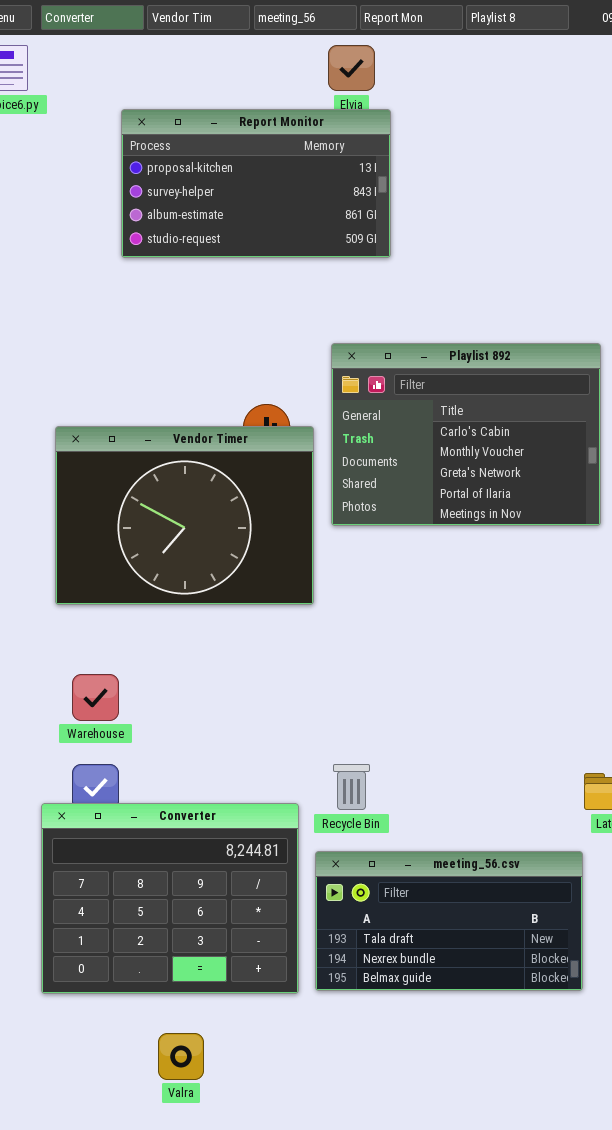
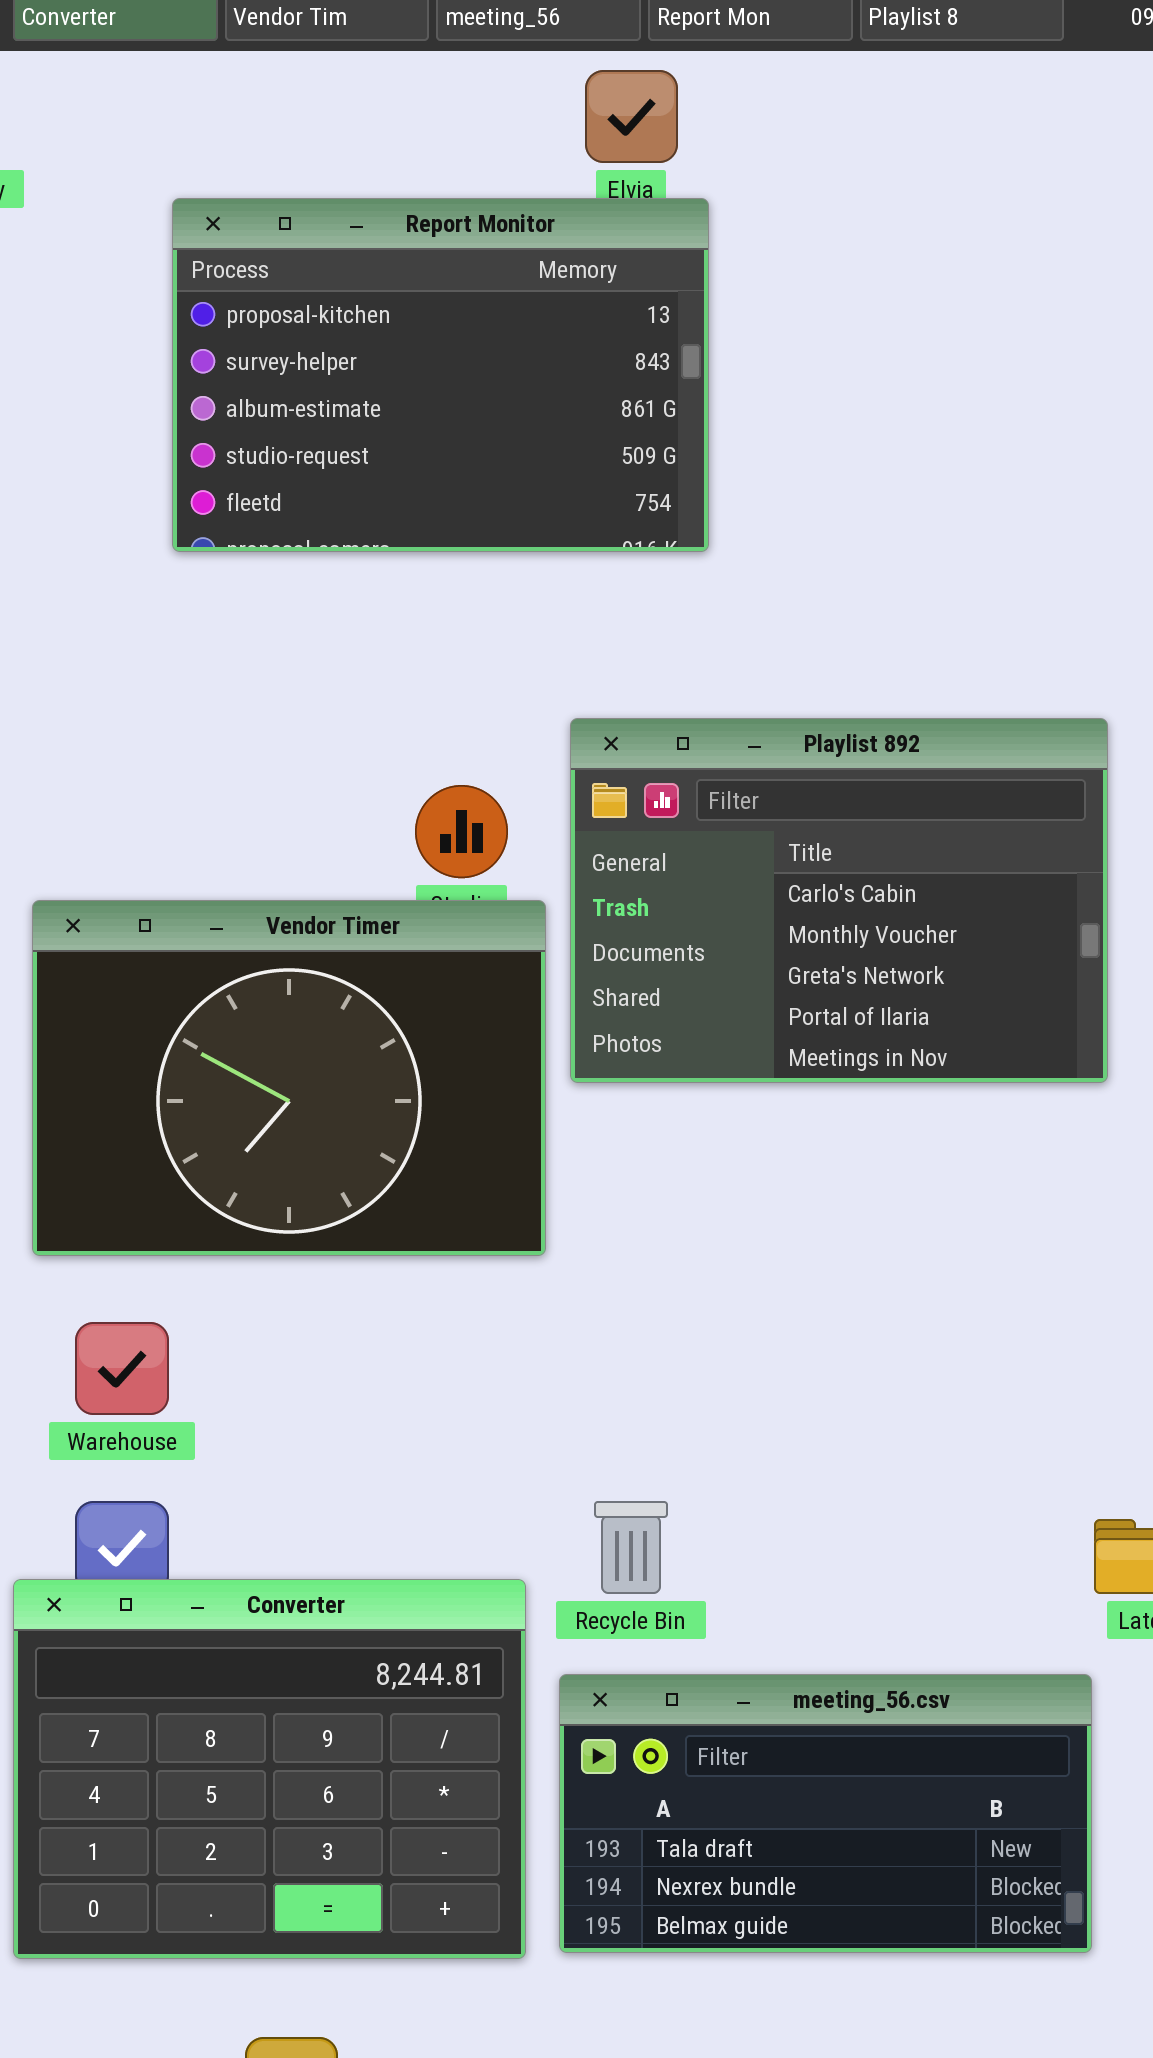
Report Monitor: [121,109,391,258] -> [172,198,709,552], resized
Playlist 892: [331,343,601,526] -> [570,718,1108,1083], moved
Vendor Timer: [55,426,314,605] -> [32,900,546,1256], moved

